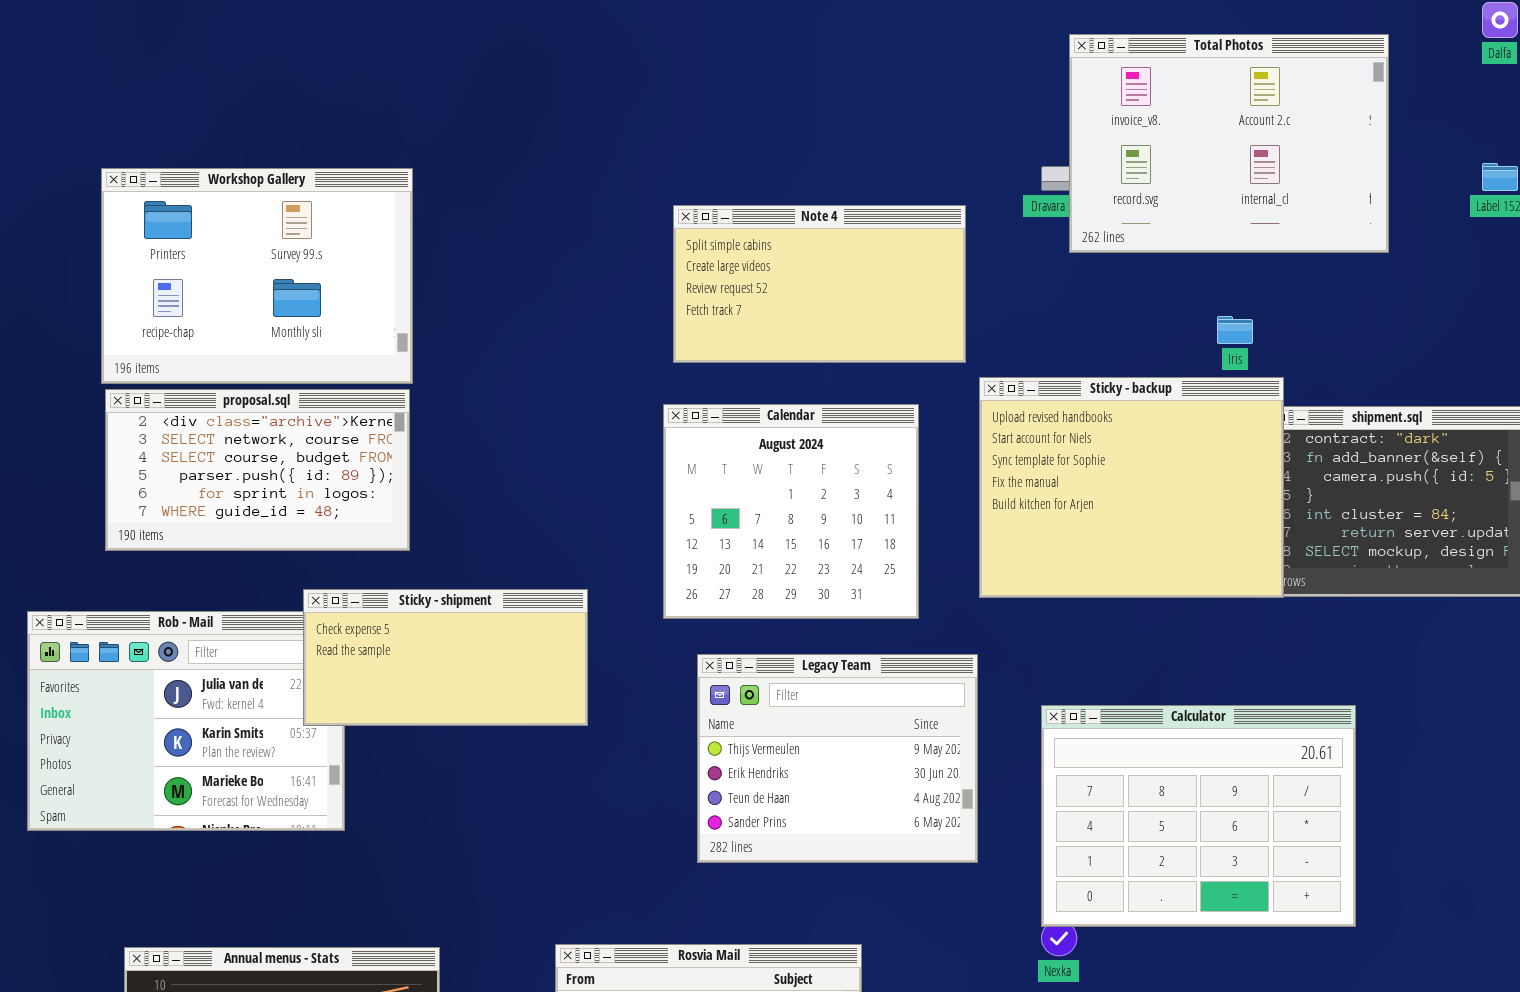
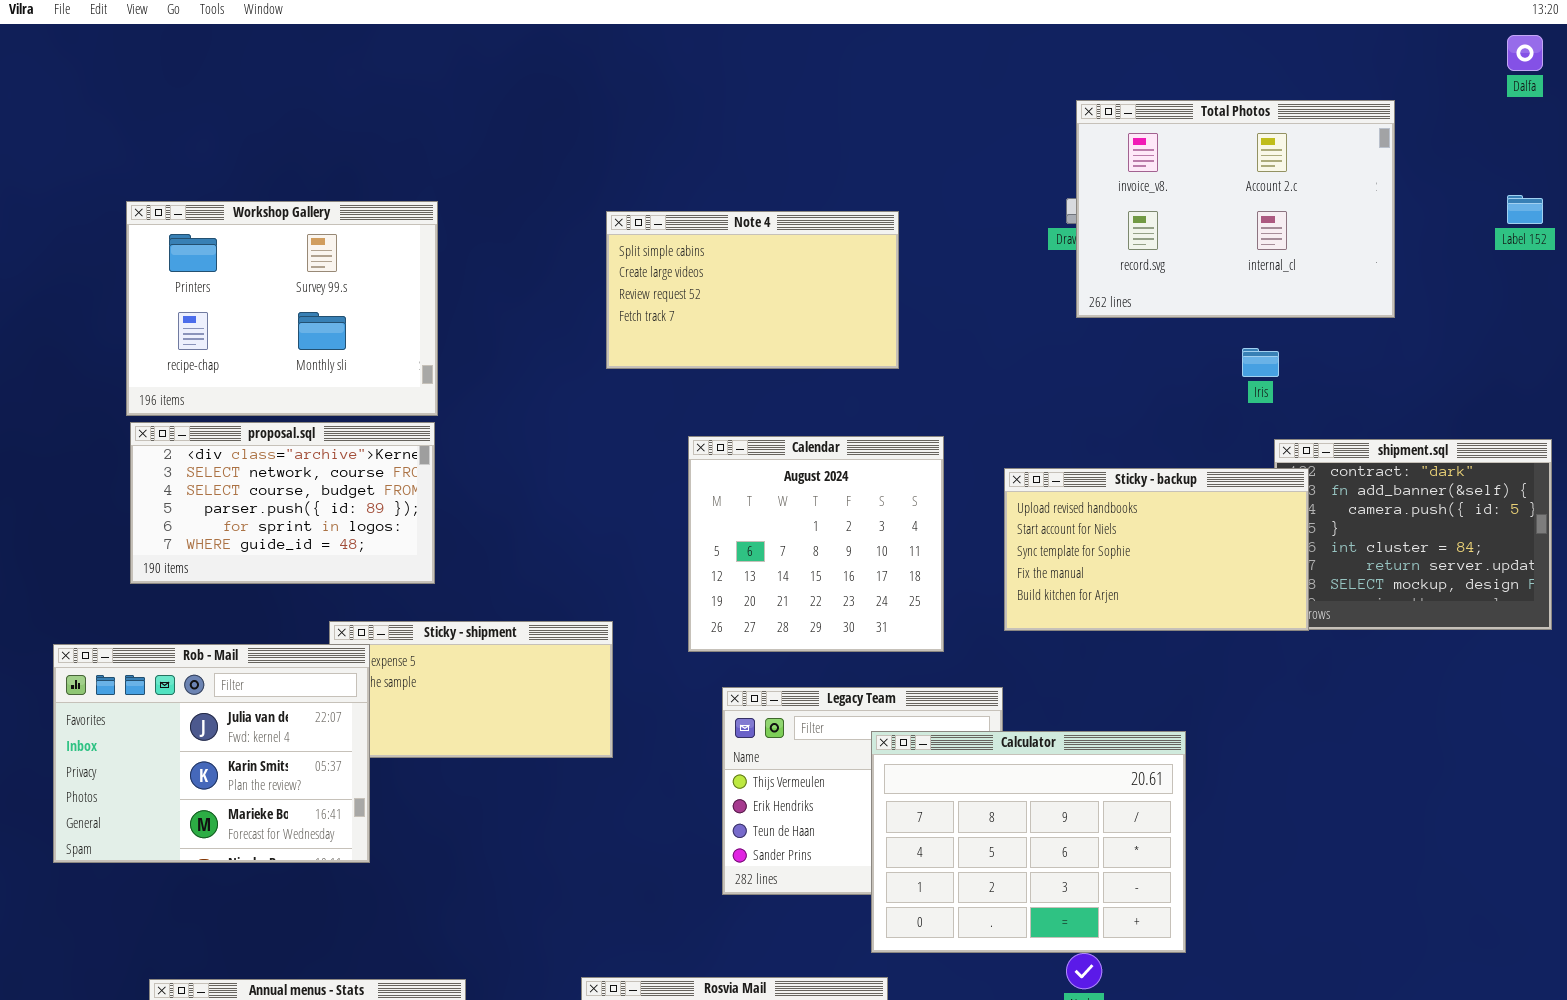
Total Photos: [1069,34,1389,253] -> [1076,100,1395,318], moved
Note 4: [673,205,966,363] -> [606,211,899,369], moved
Sticky - backup: [979,377,1284,598] -> [1004,468,1309,631], resized
Rob - Mail: [27,611,345,831] -> [53,644,370,863], raised
Calculator: [1041,705,1356,927] -> [871,731,1186,953], moved

